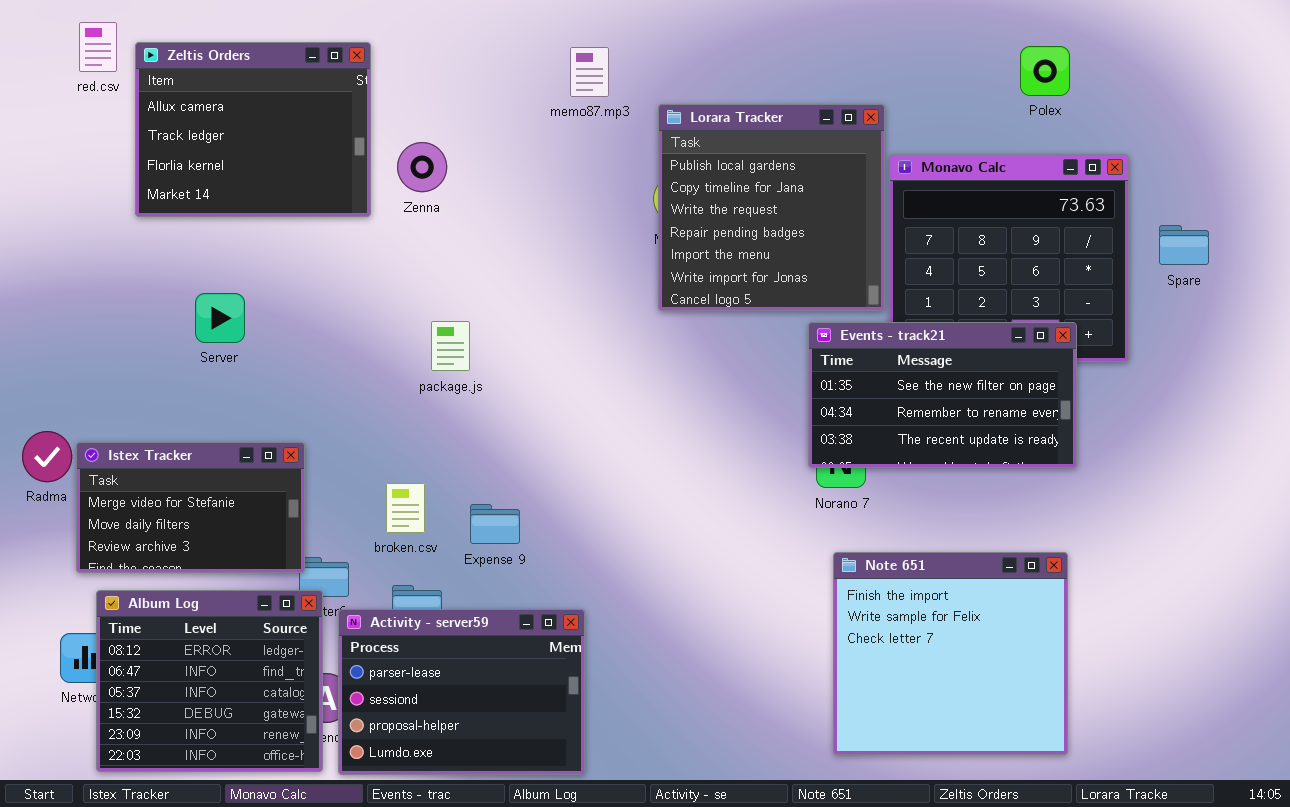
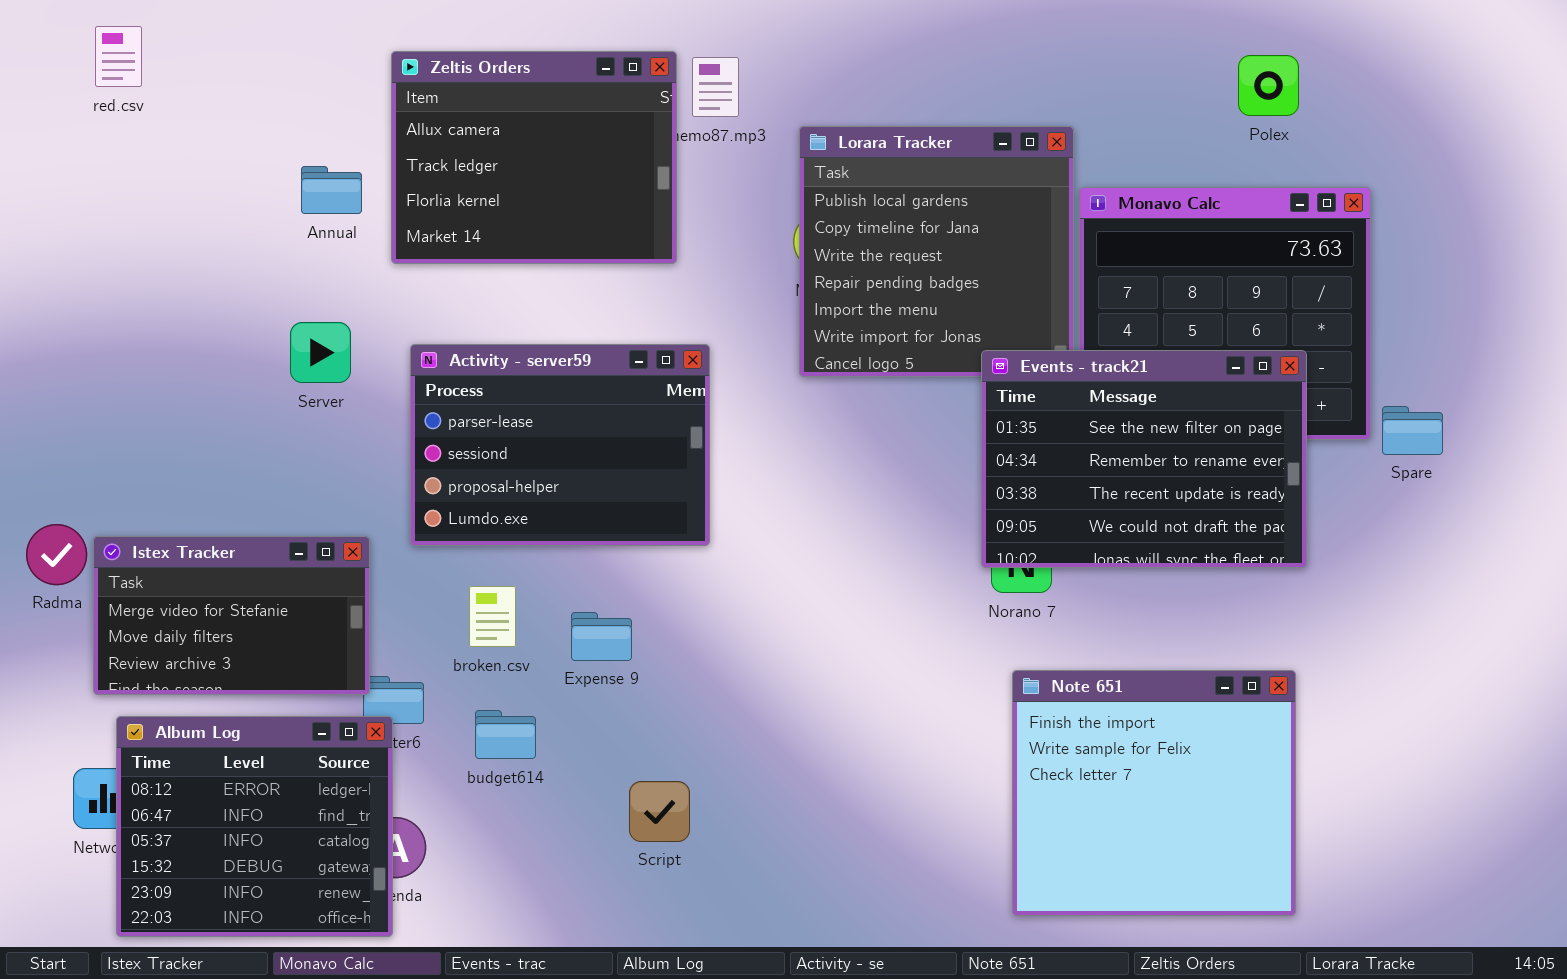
Zeltis Orders: [135,42,371,217] -> [391,51,677,264], moved
Spare: [1159,225,1209,265] -> [1382,406,1443,455], moved
Server: [195,293,245,343] -> [290,322,351,383], moved
Events - track21: [808,322,1077,468] -> [981,350,1307,568], resized
Activity - server59: [338,609,585,775] -> [410,344,710,546], moved

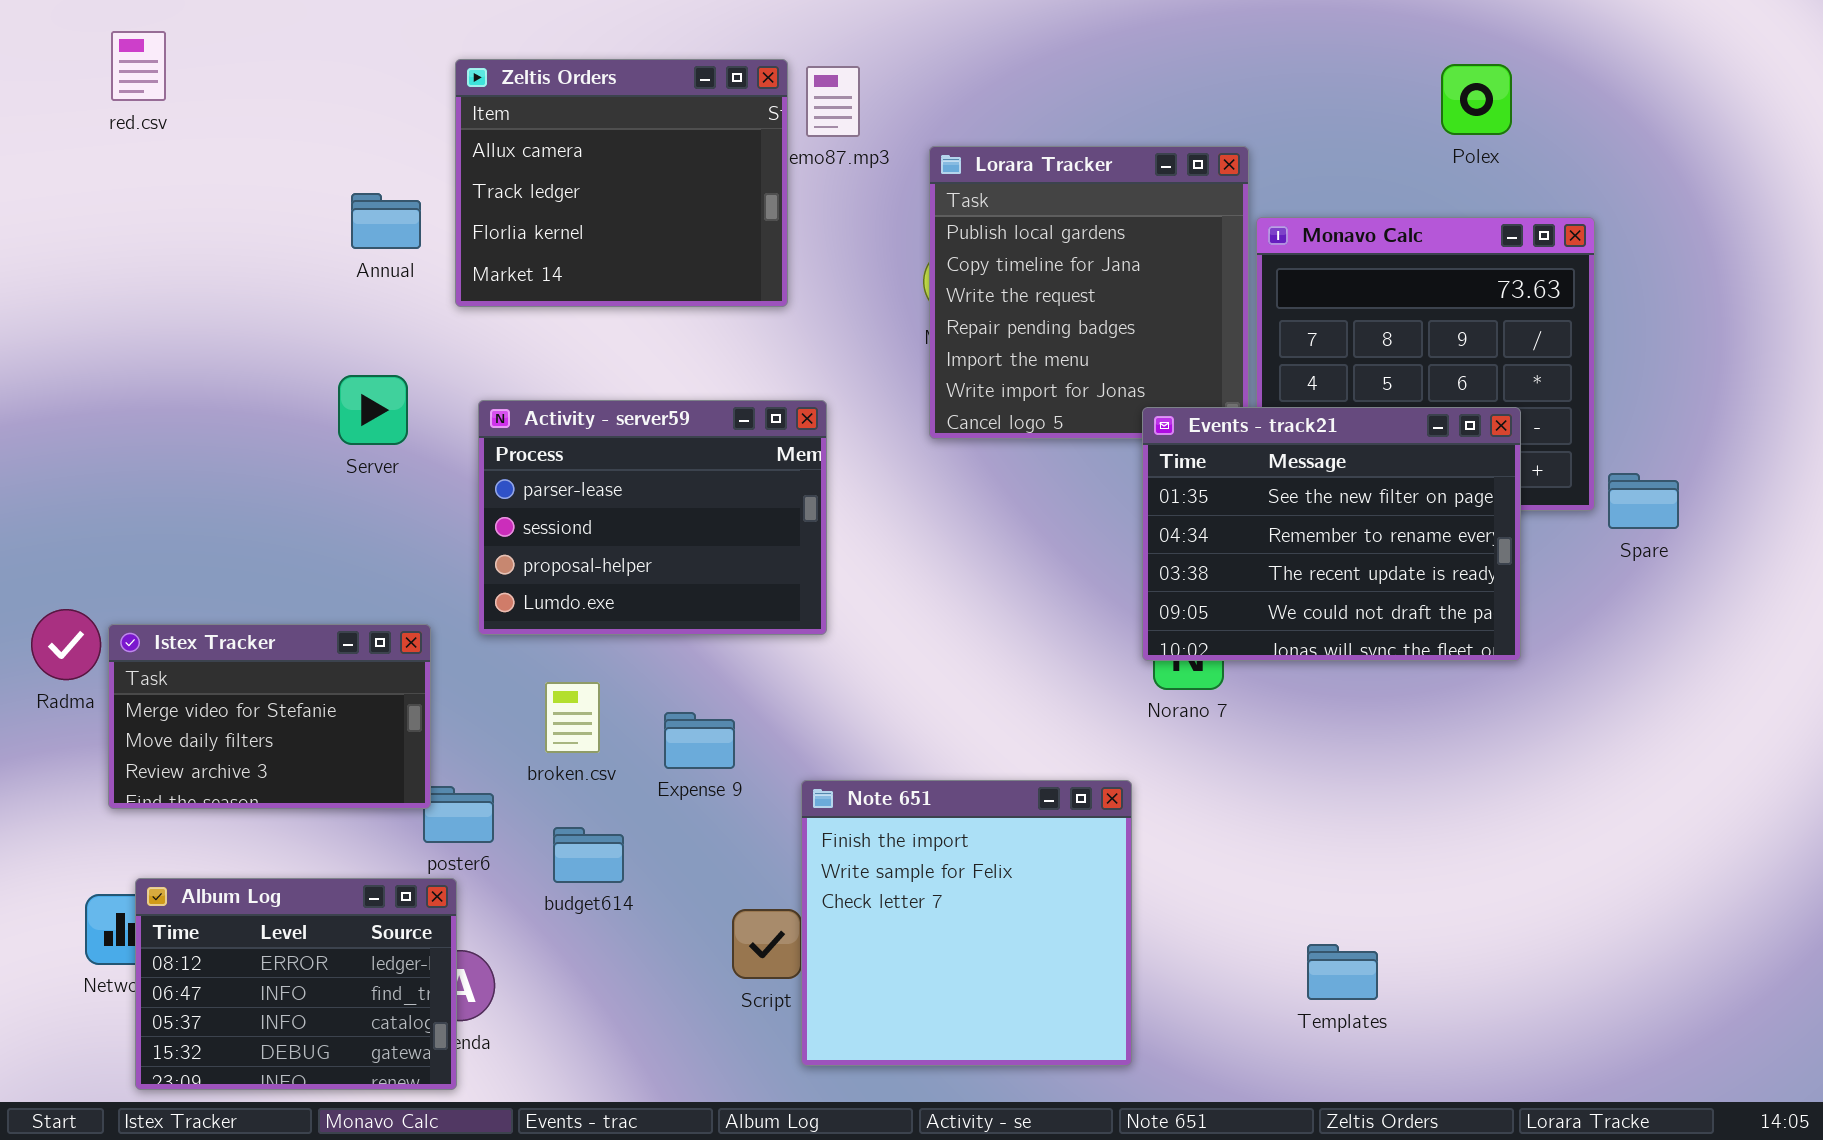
Note 651: [1012,670,1296,916] -> [801,780,1132,1066], moved
Album Log: [116,716,393,937] -> [135,878,457,1090], resized

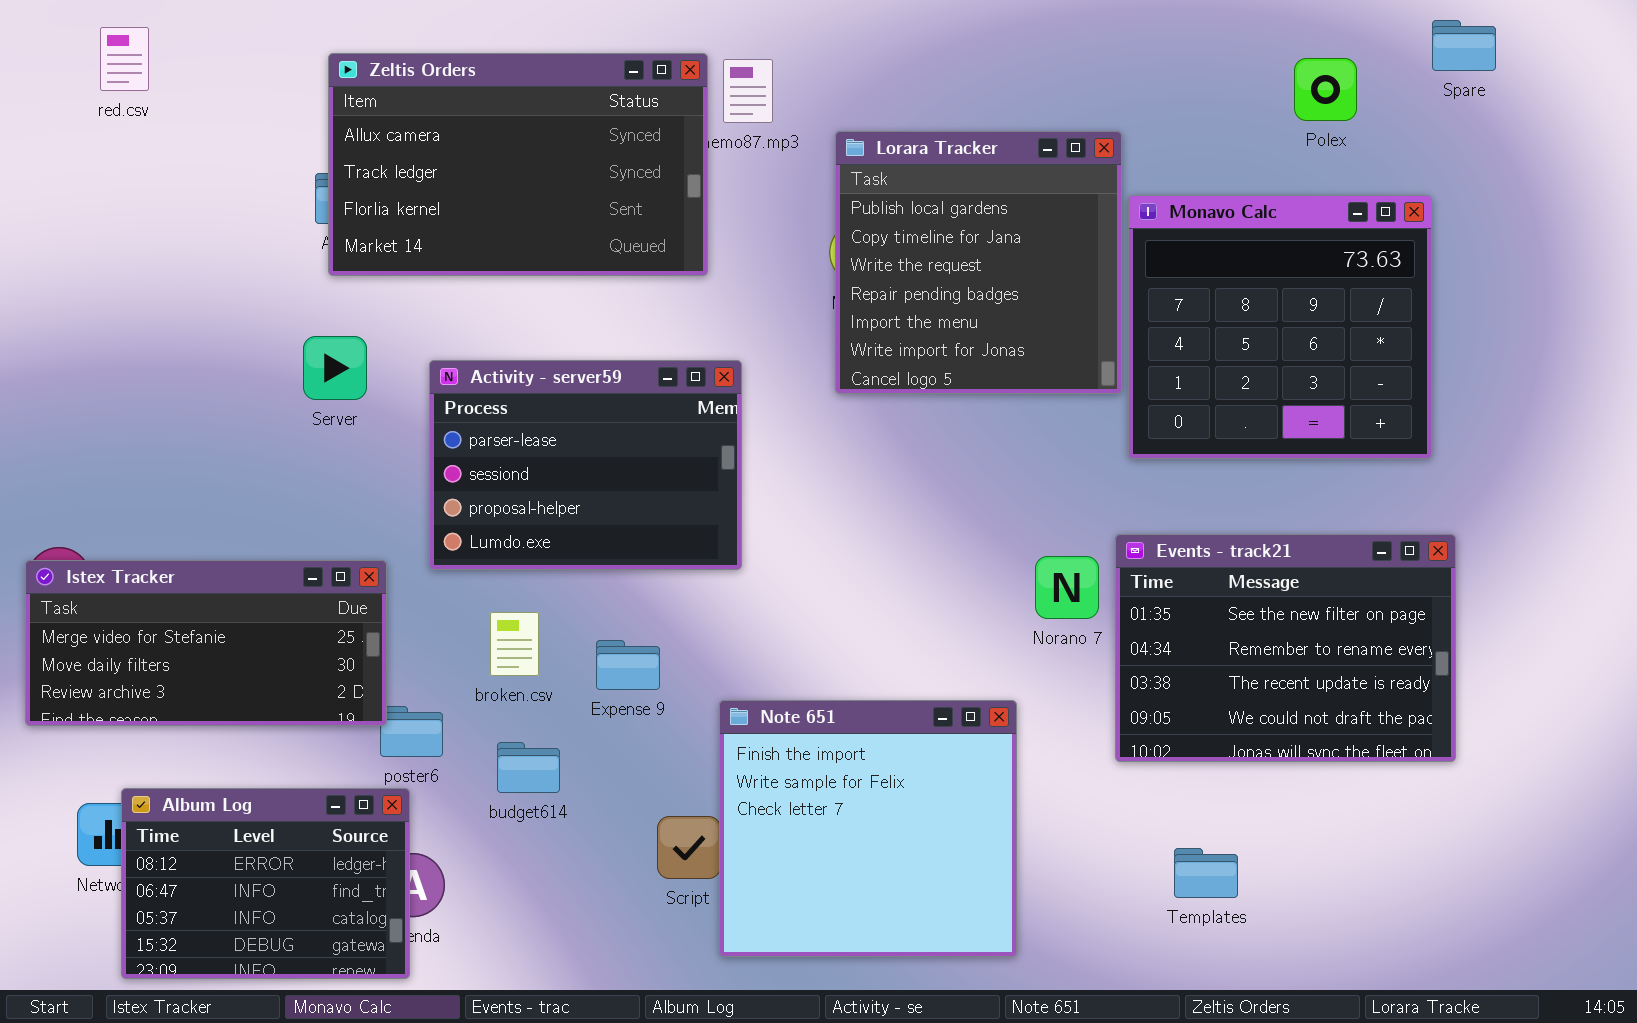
Zeltis Orders: [455,59,788,307] -> [328,53,708,276], resized
Events - track21: [1142,407,1521,661] -> [1115,534,1456,762], moved
Spare: [1608,473,1679,529] -> [1432,20,1496,71], moved
Istex Tracker: [108,624,431,809] -> [25,560,387,726], resized

